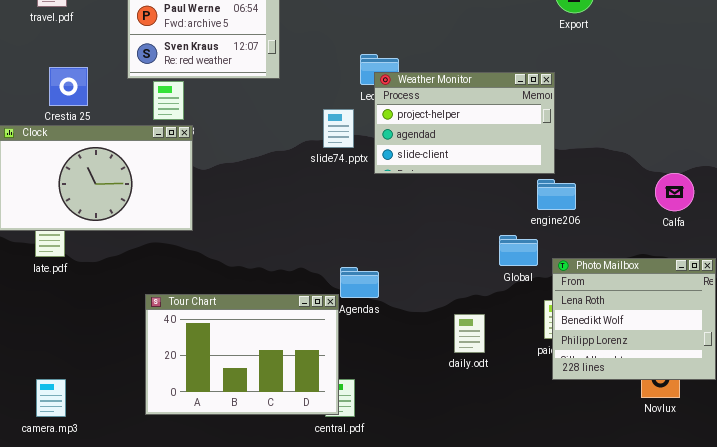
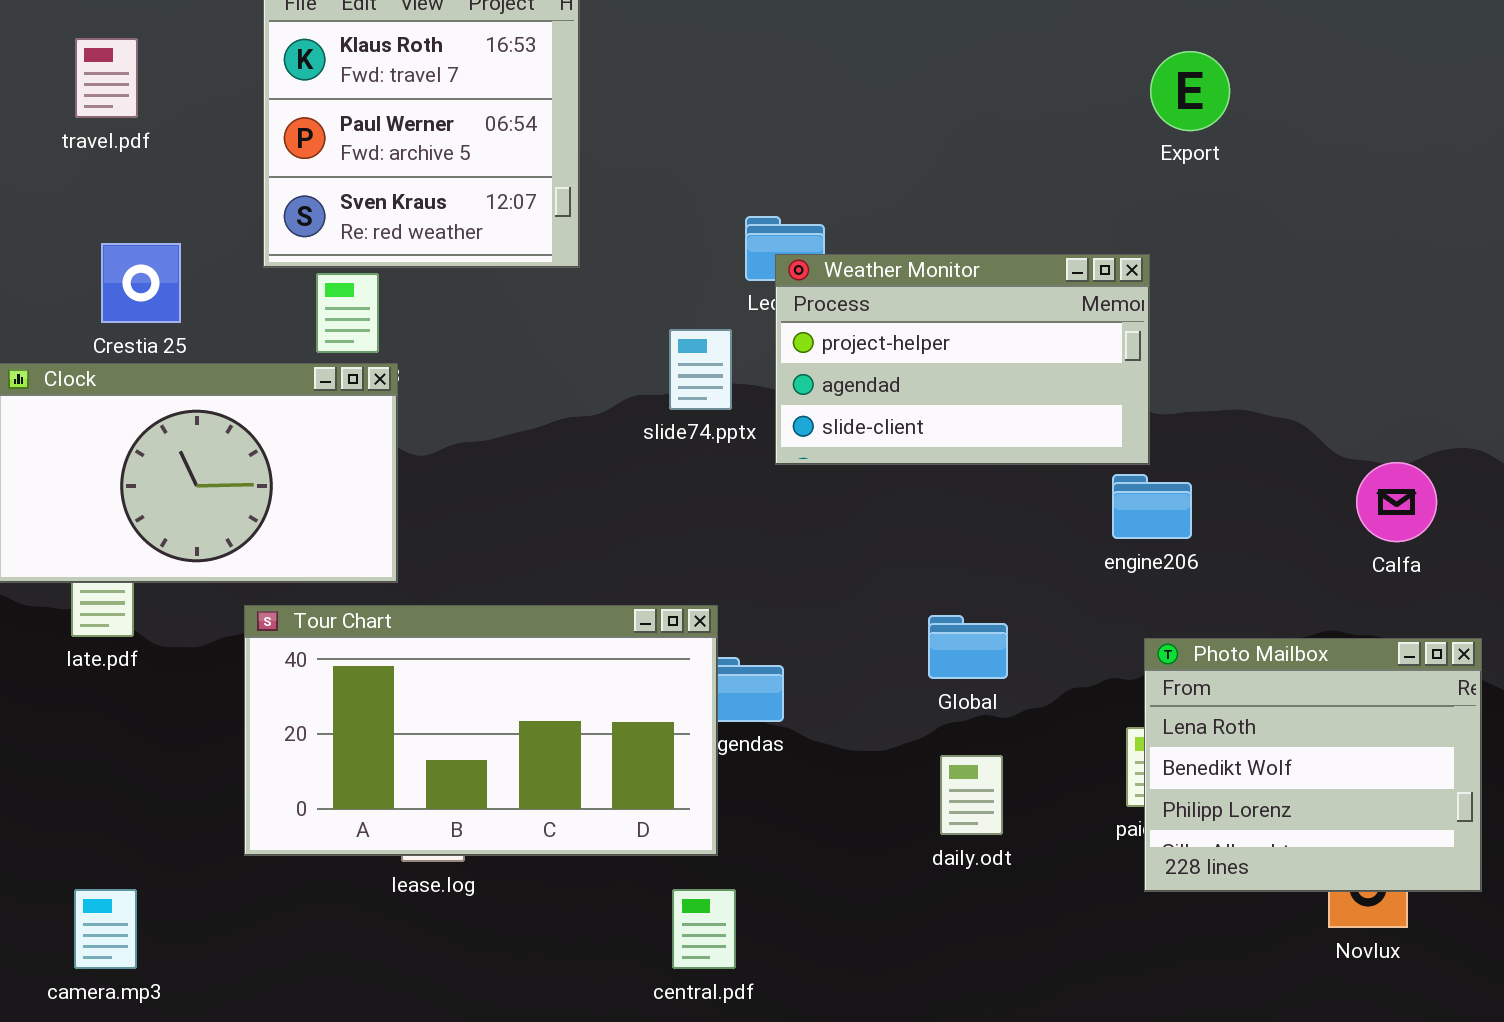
Global: [499,235,538,266] -> [928,615,1008,679], moved
Tour Chart: [145,294,339,415] -> [244,605,718,856], moved, resized

